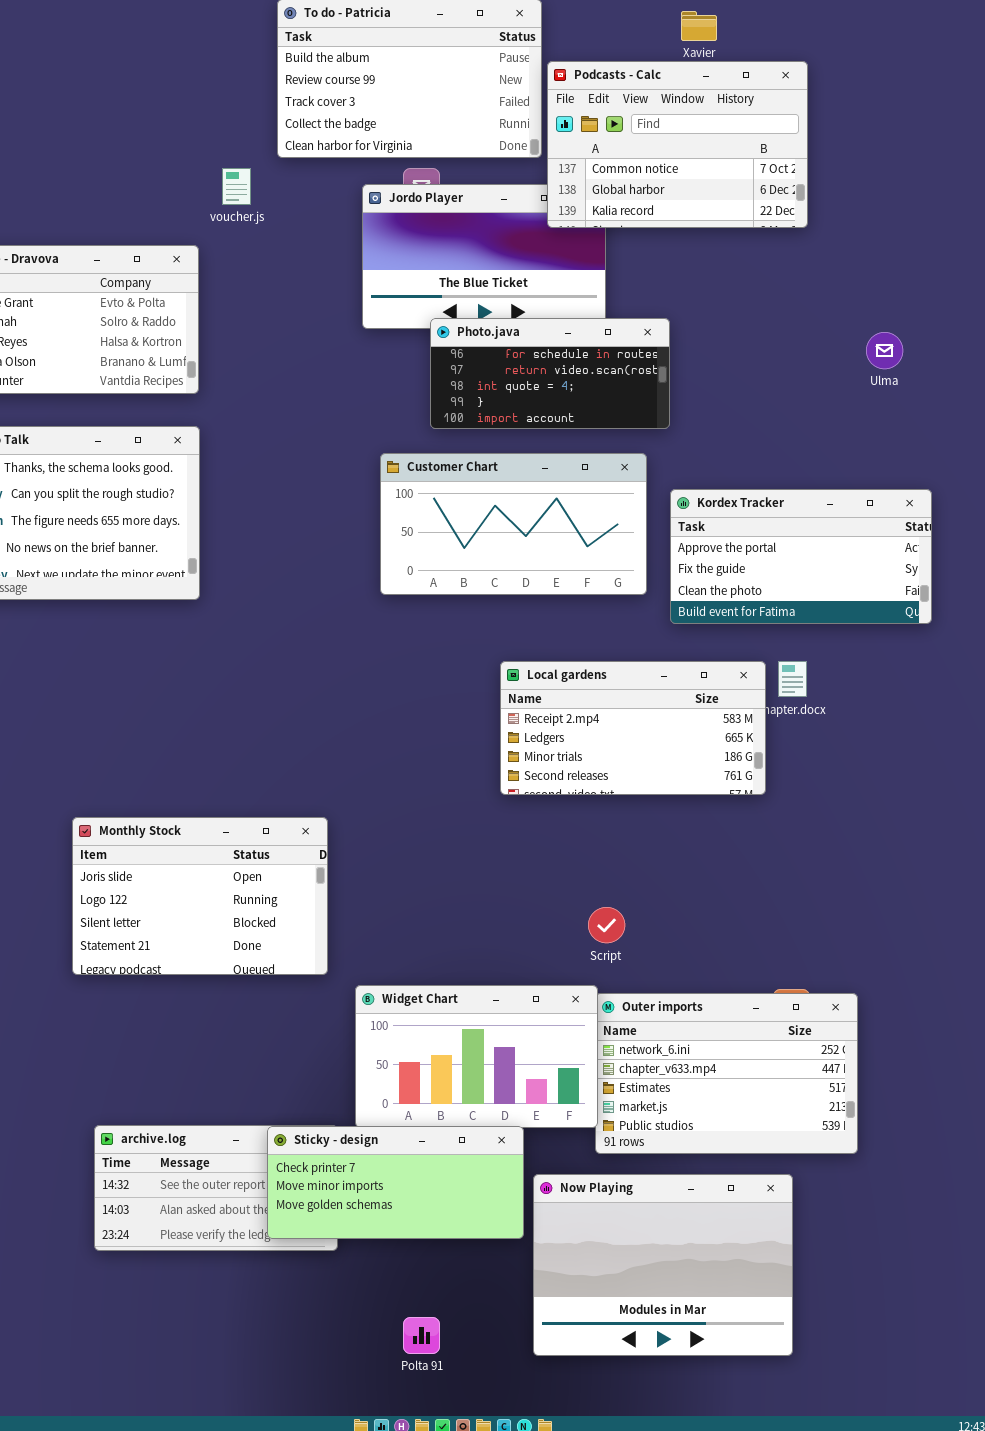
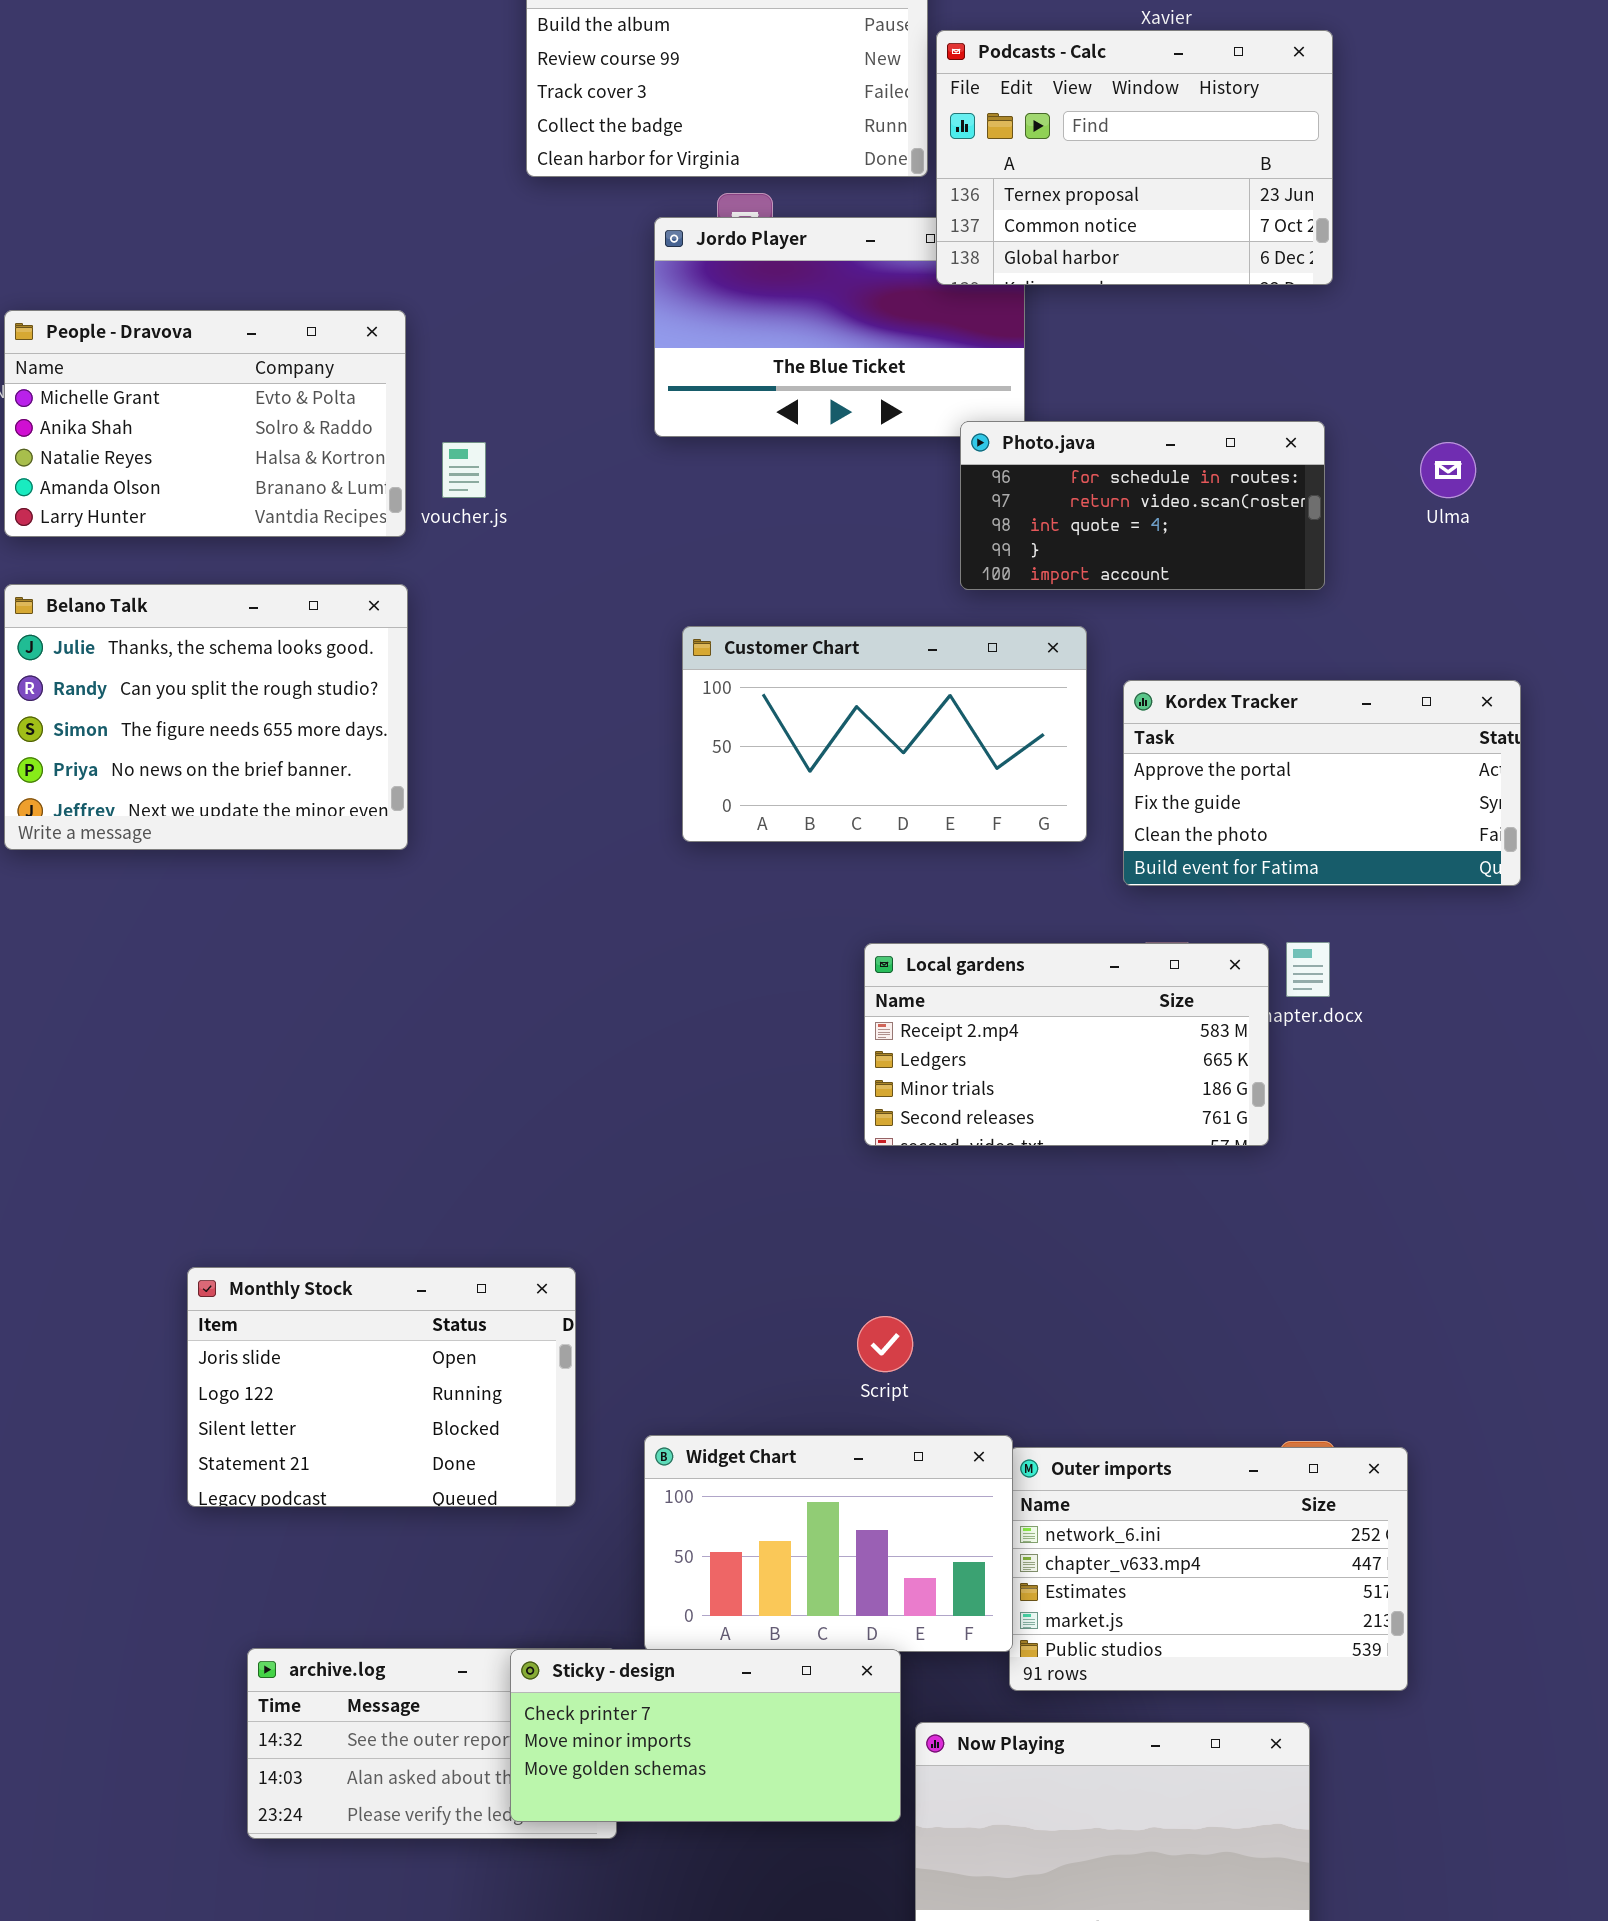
Podcasts - Calc: [547,61,808,228] -> [936,30,1333,285], scrolled up 1 row
voucher.js: [222,168,251,205] -> [442,442,486,498], moved
Photo.java: [430,318,670,429] -> [960,421,1325,590], moved
Monthly Stock: [72,817,328,975] -> [187,1267,576,1507], moved
Script: [588,907,625,943] -> [857,1316,913,1372], moved

